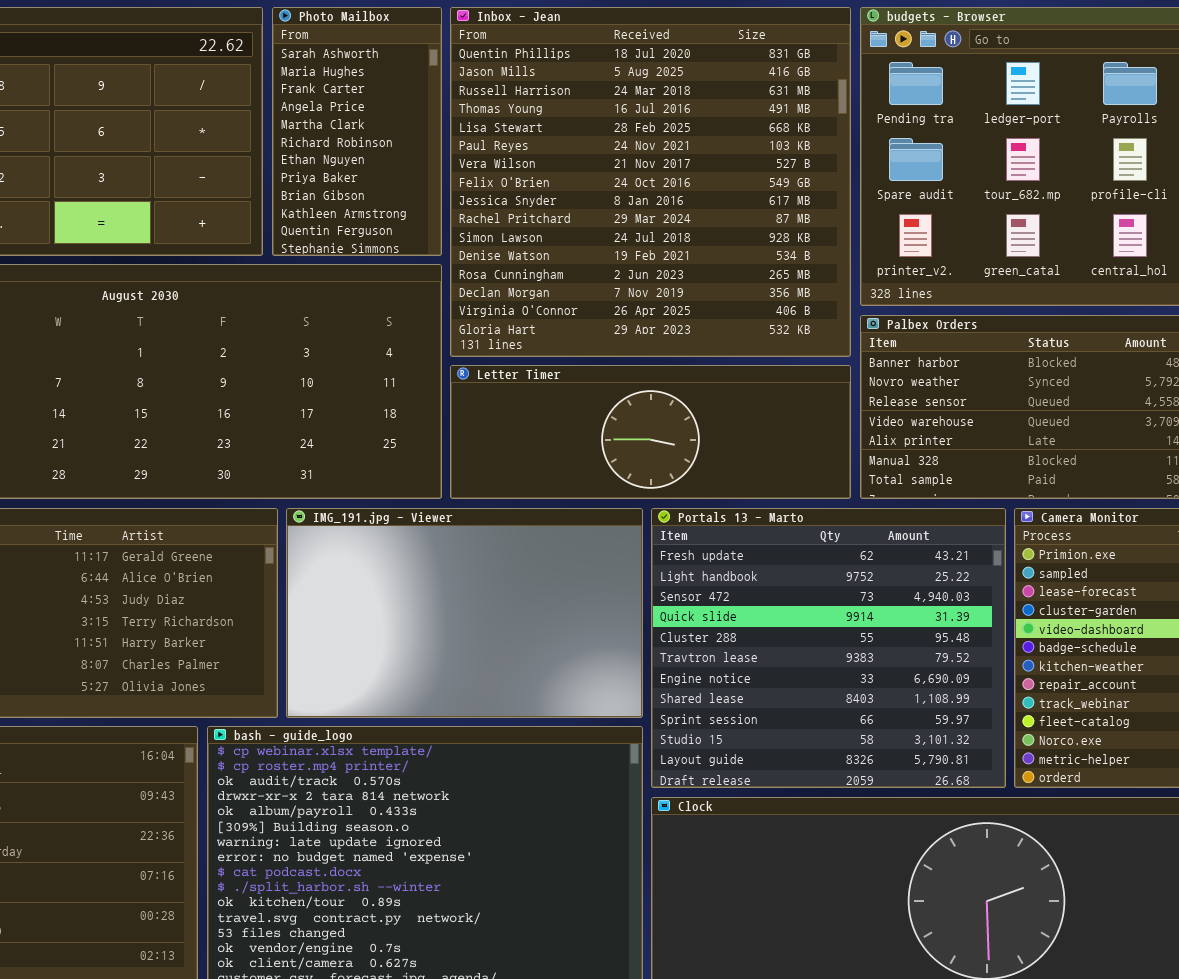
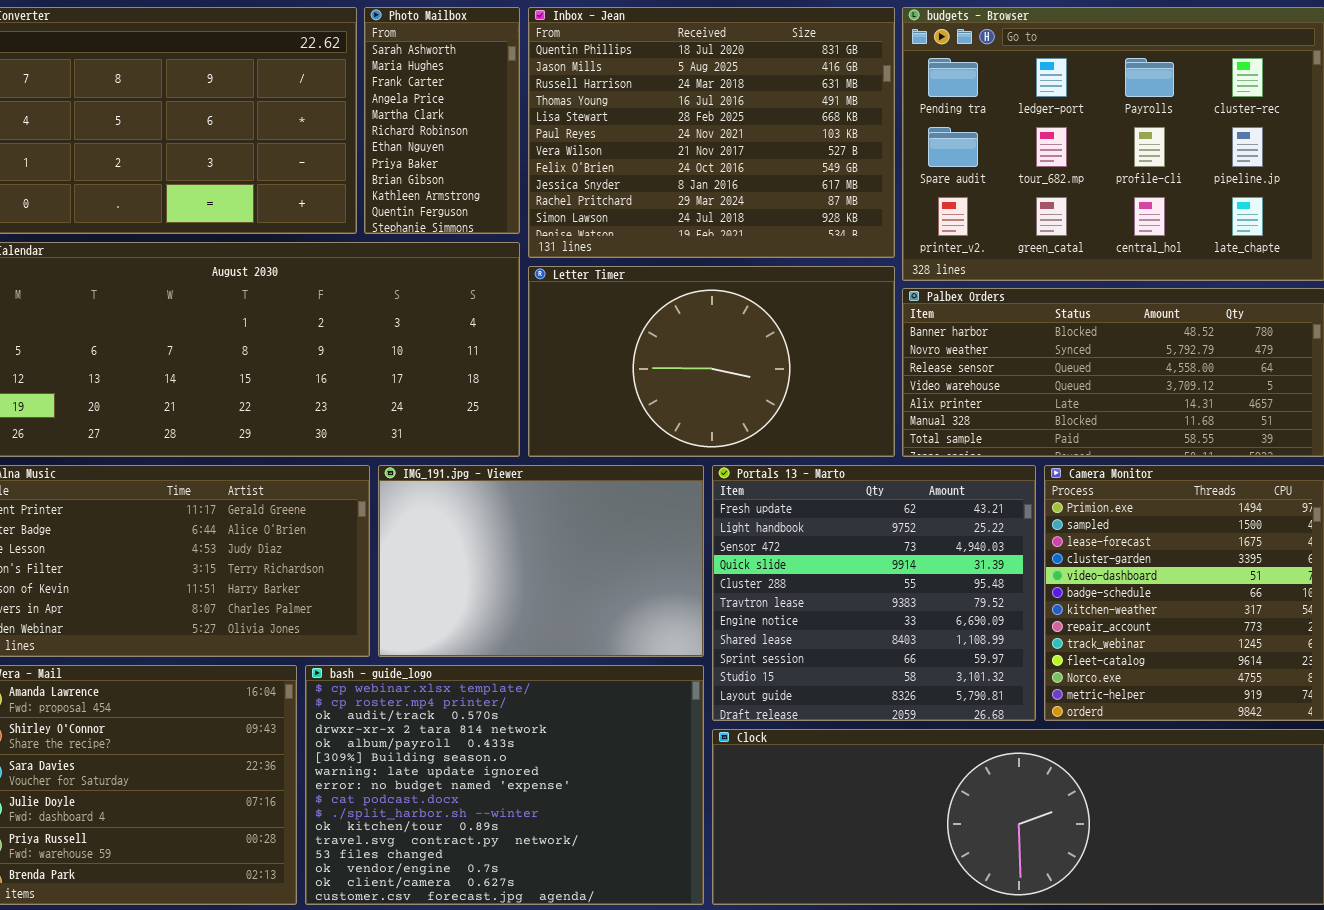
Inbox - Jean: [450,7,851,357] -> [528,7,895,258], resized
Letter Timer: [450,365,851,499] -> [528,266,895,457], resized

